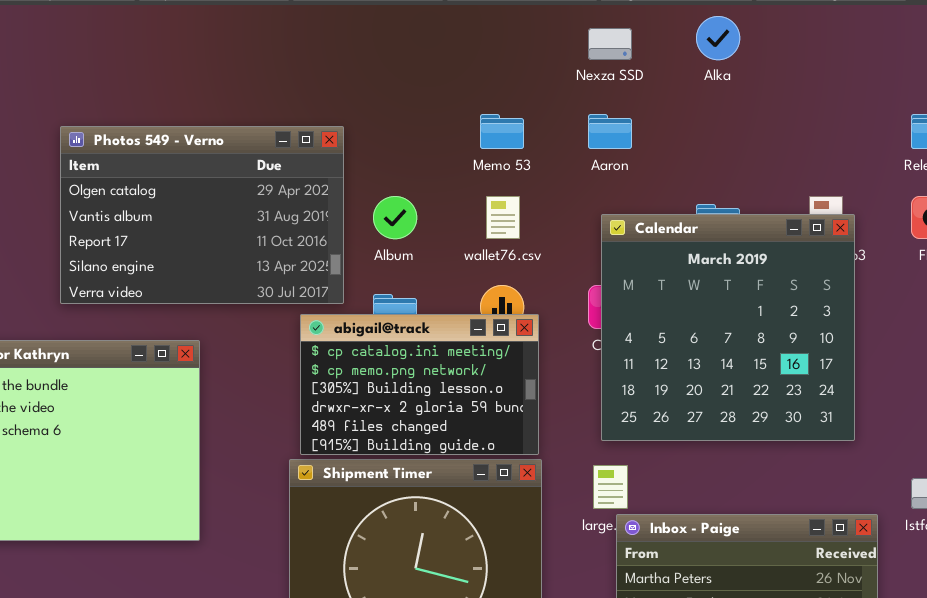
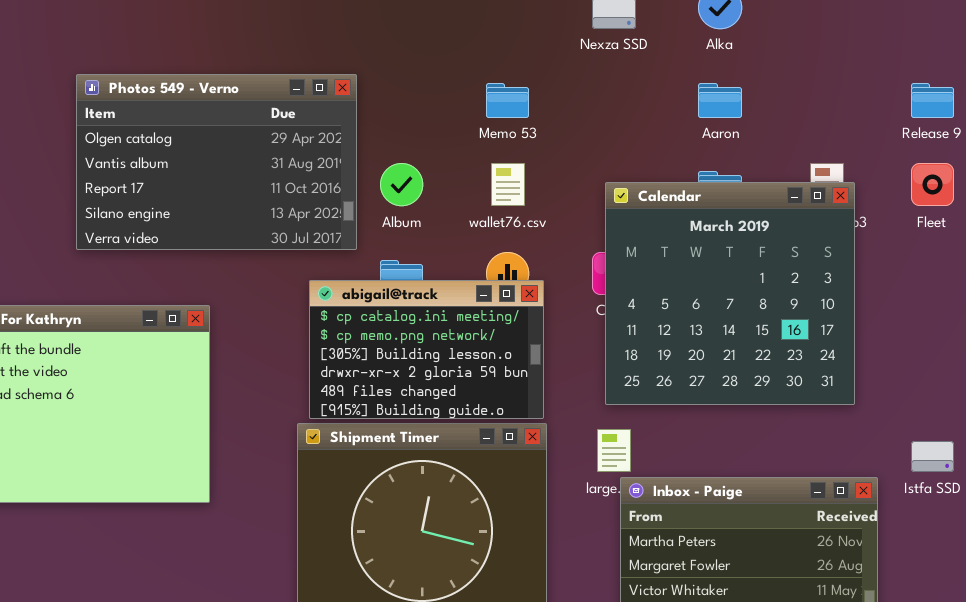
Aaron: [588,114,632,149] -> [698,83,742,118], moved
Photos 549 - Verno: [60,126,344,304] -> [76,74,357,250], moved

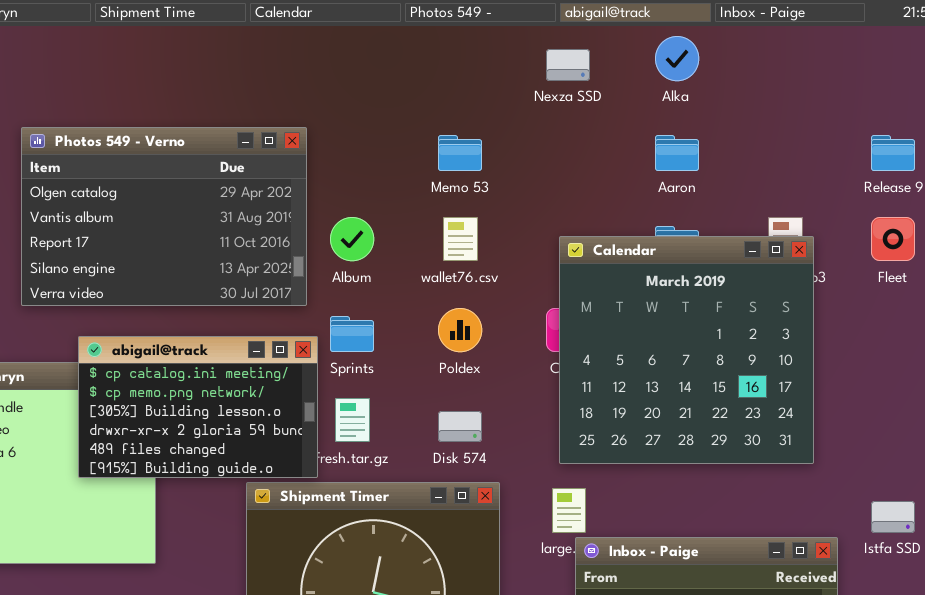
abigail@track: [309,280,544,419] -> [78,336,318,478], moved

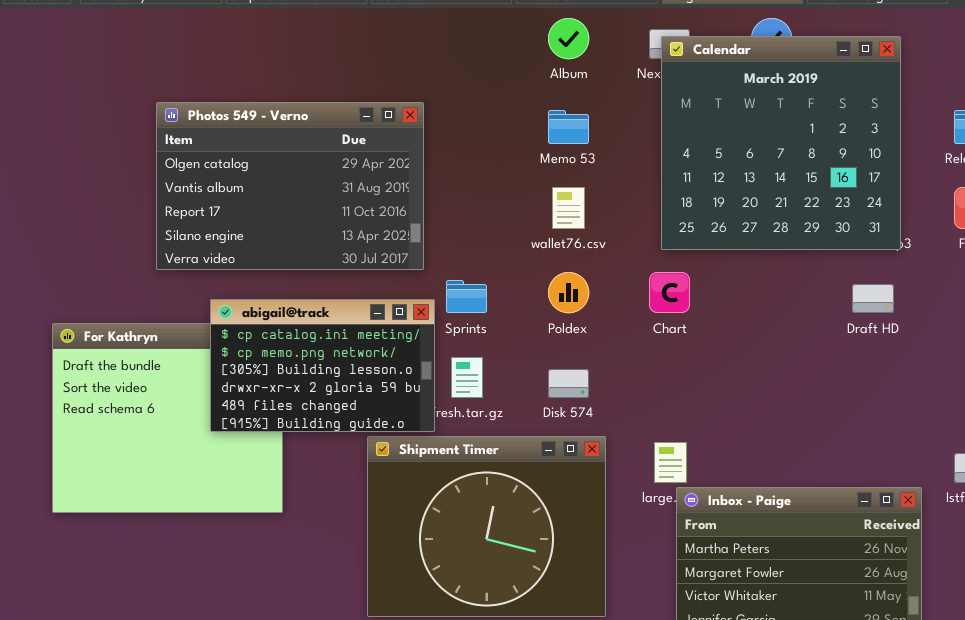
Album: [330,217,374,261] -> [548,18,589,59], moved
Calendar: [559,236,814,464] -> [661,36,901,250], moved

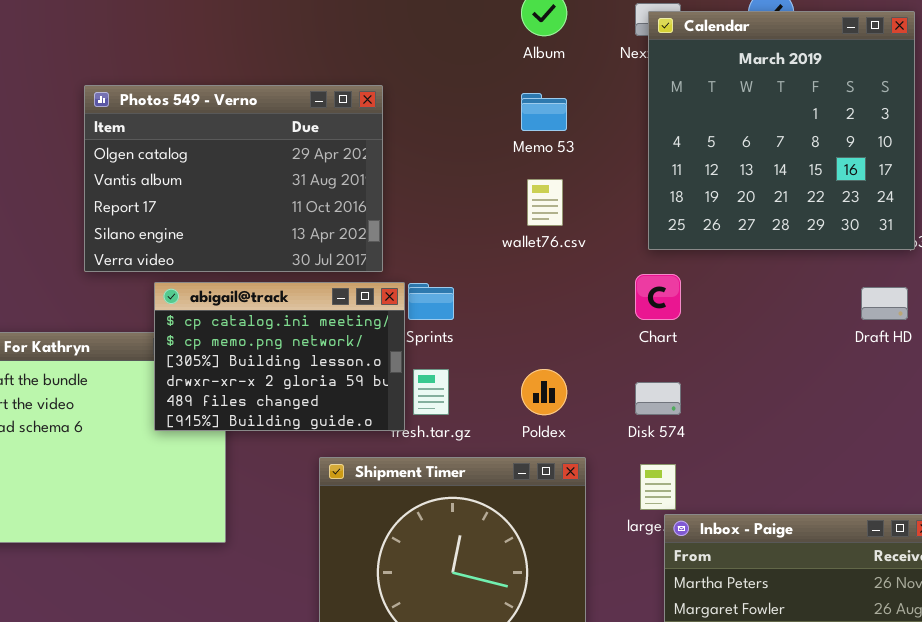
Poldex: [548,272,589,313] -> [521,369,567,415], moved
abigail@track: [210,299,435,432] -> [154,282,405,431], moved
Disk 574: [548,369,589,398] -> [635,382,681,415], moved

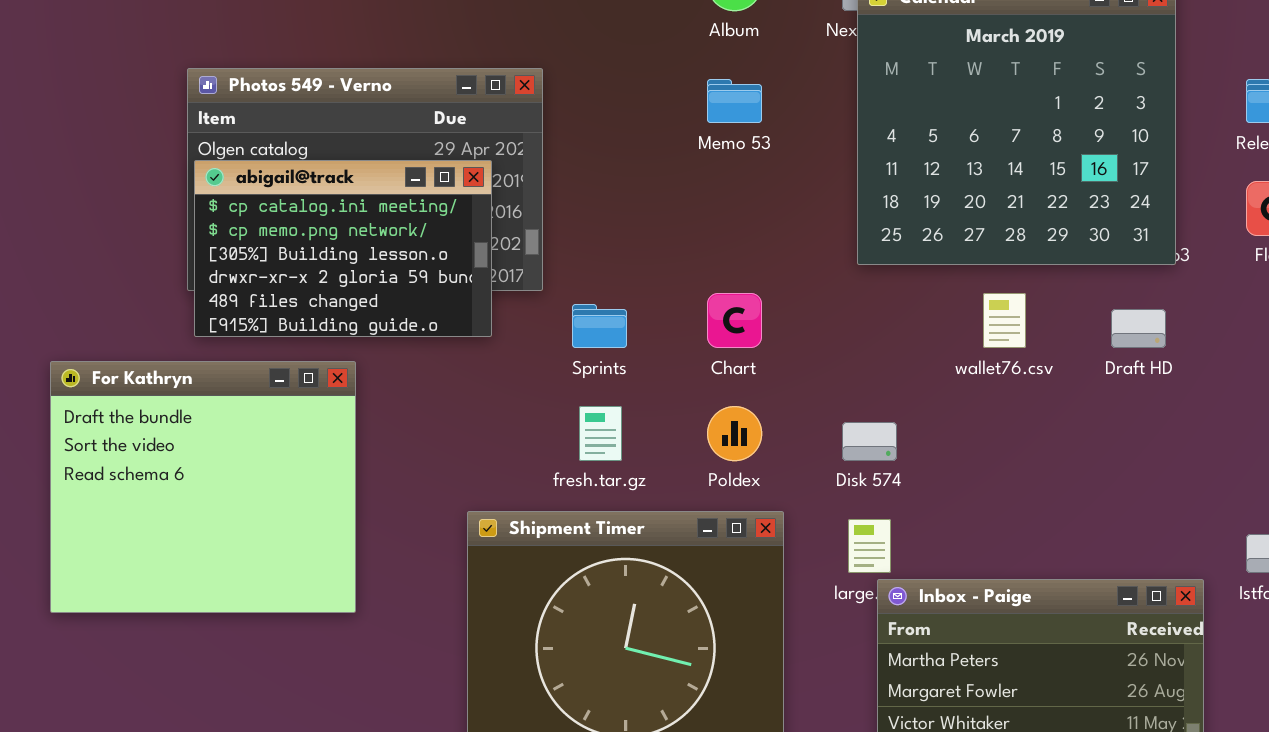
wallet76.csv: [527,179,563,226] -> [983,293,1026,348], moved
Chart: [635,274,681,320] -> [707,293,762,348], moved
abigail@track: [154,282,405,431] -> [194,160,492,337], moved

